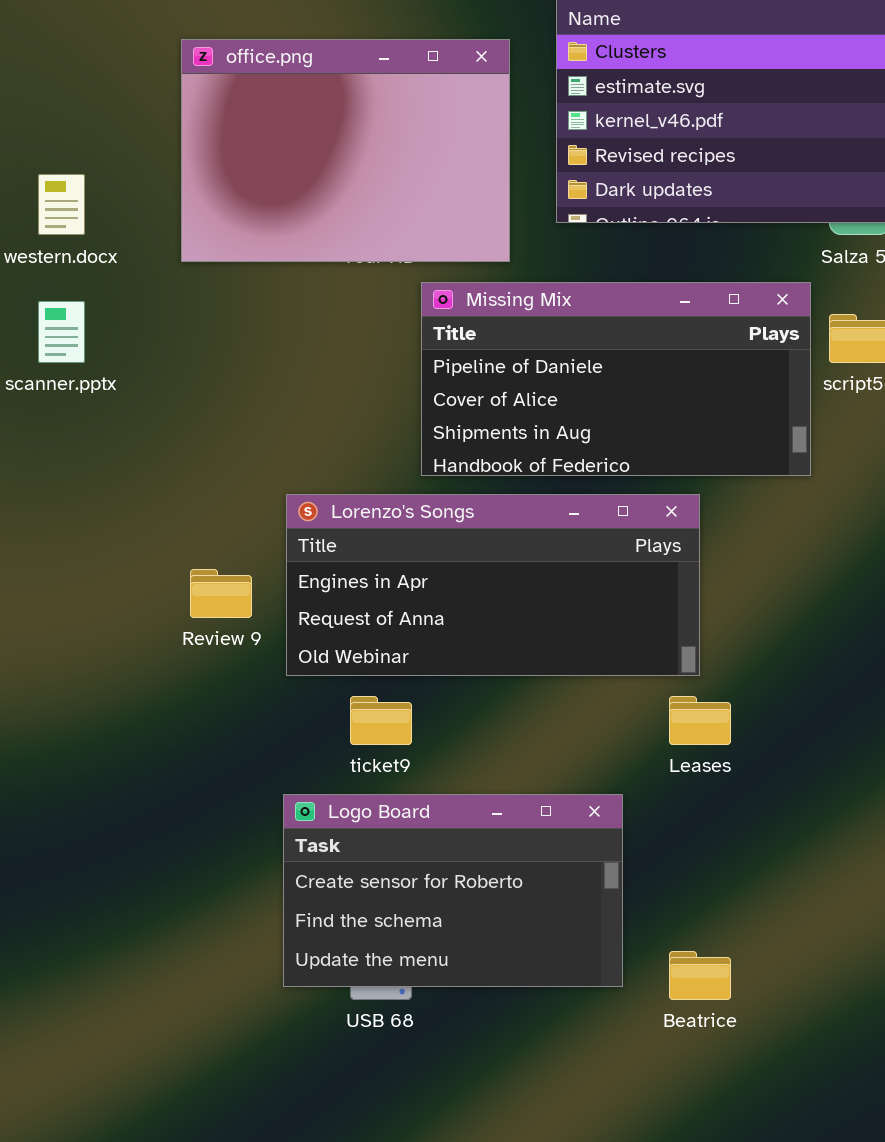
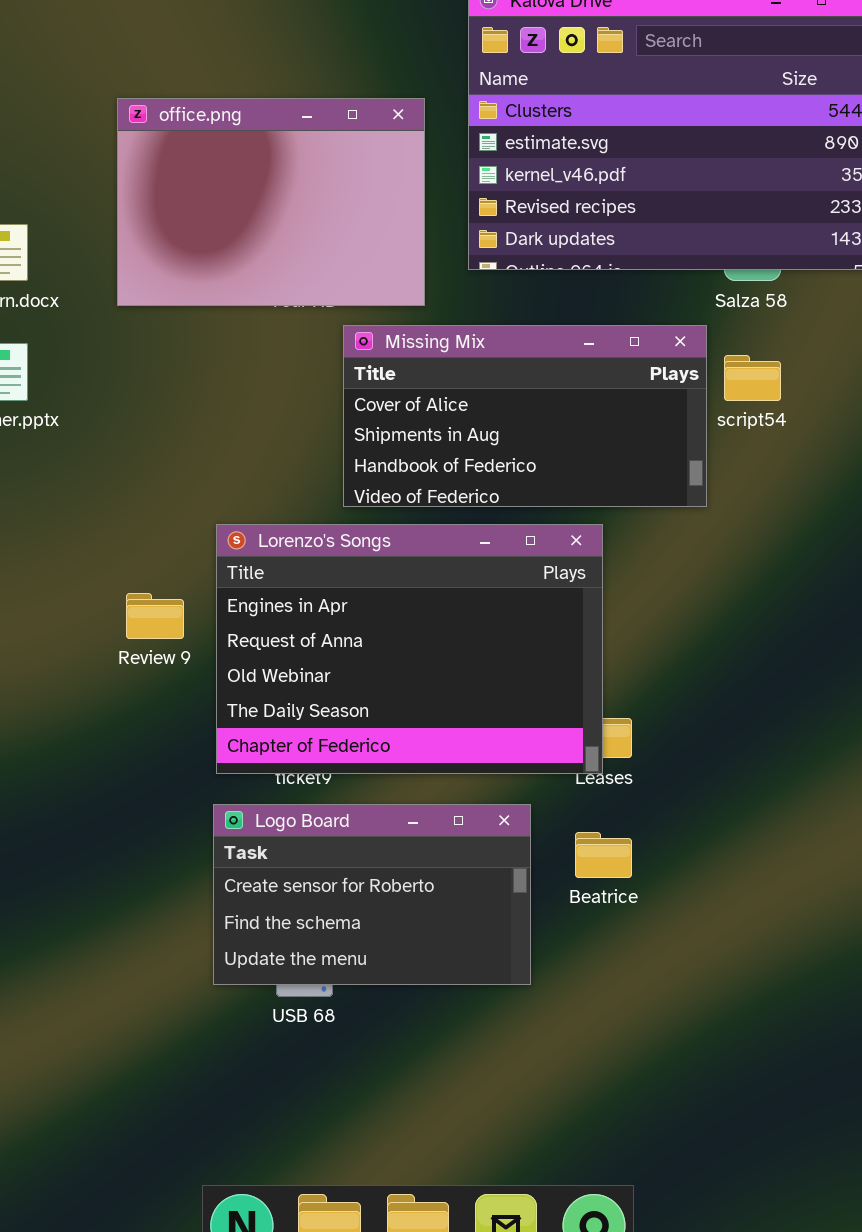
Missing Mix: [421,282,811,476] -> [343,325,707,507], scrolled down 1 row
Lorenzo's Songs: [286,494,700,676] -> [216,524,603,774], resized
Beatrice: [669,951,731,1000] -> [575,832,632,878], moved

